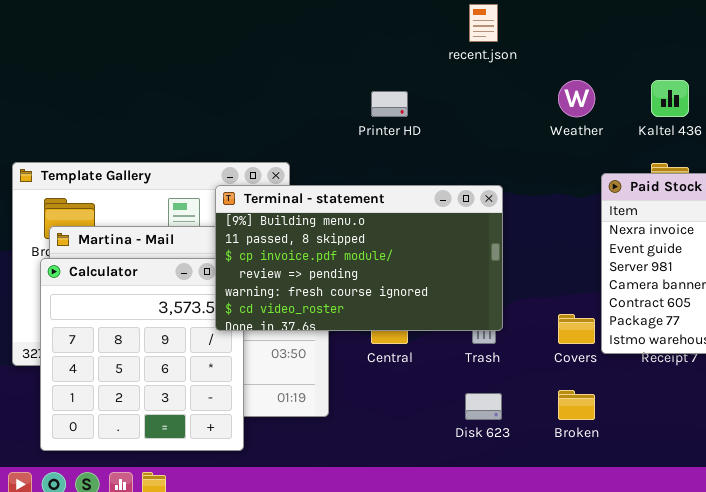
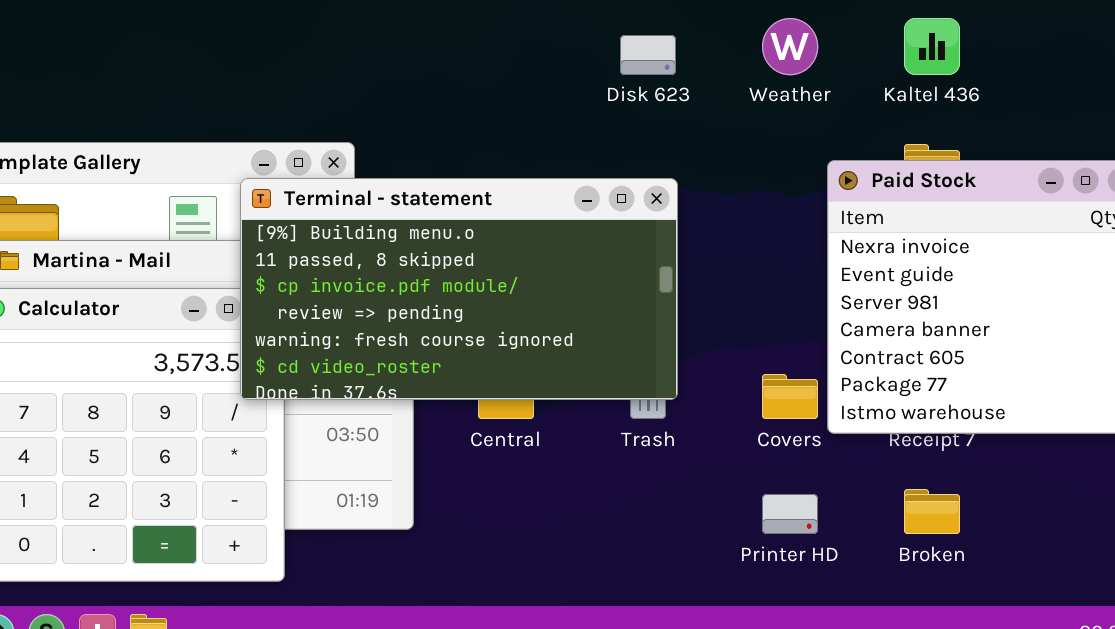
Printer HD: [371,91,408,117] -> [762,494,818,534], moved
Broken: [558,390,595,420] -> [904,489,960,534], moved
Disk 623: [465,393,502,420] -> [620,35,676,75], moved

